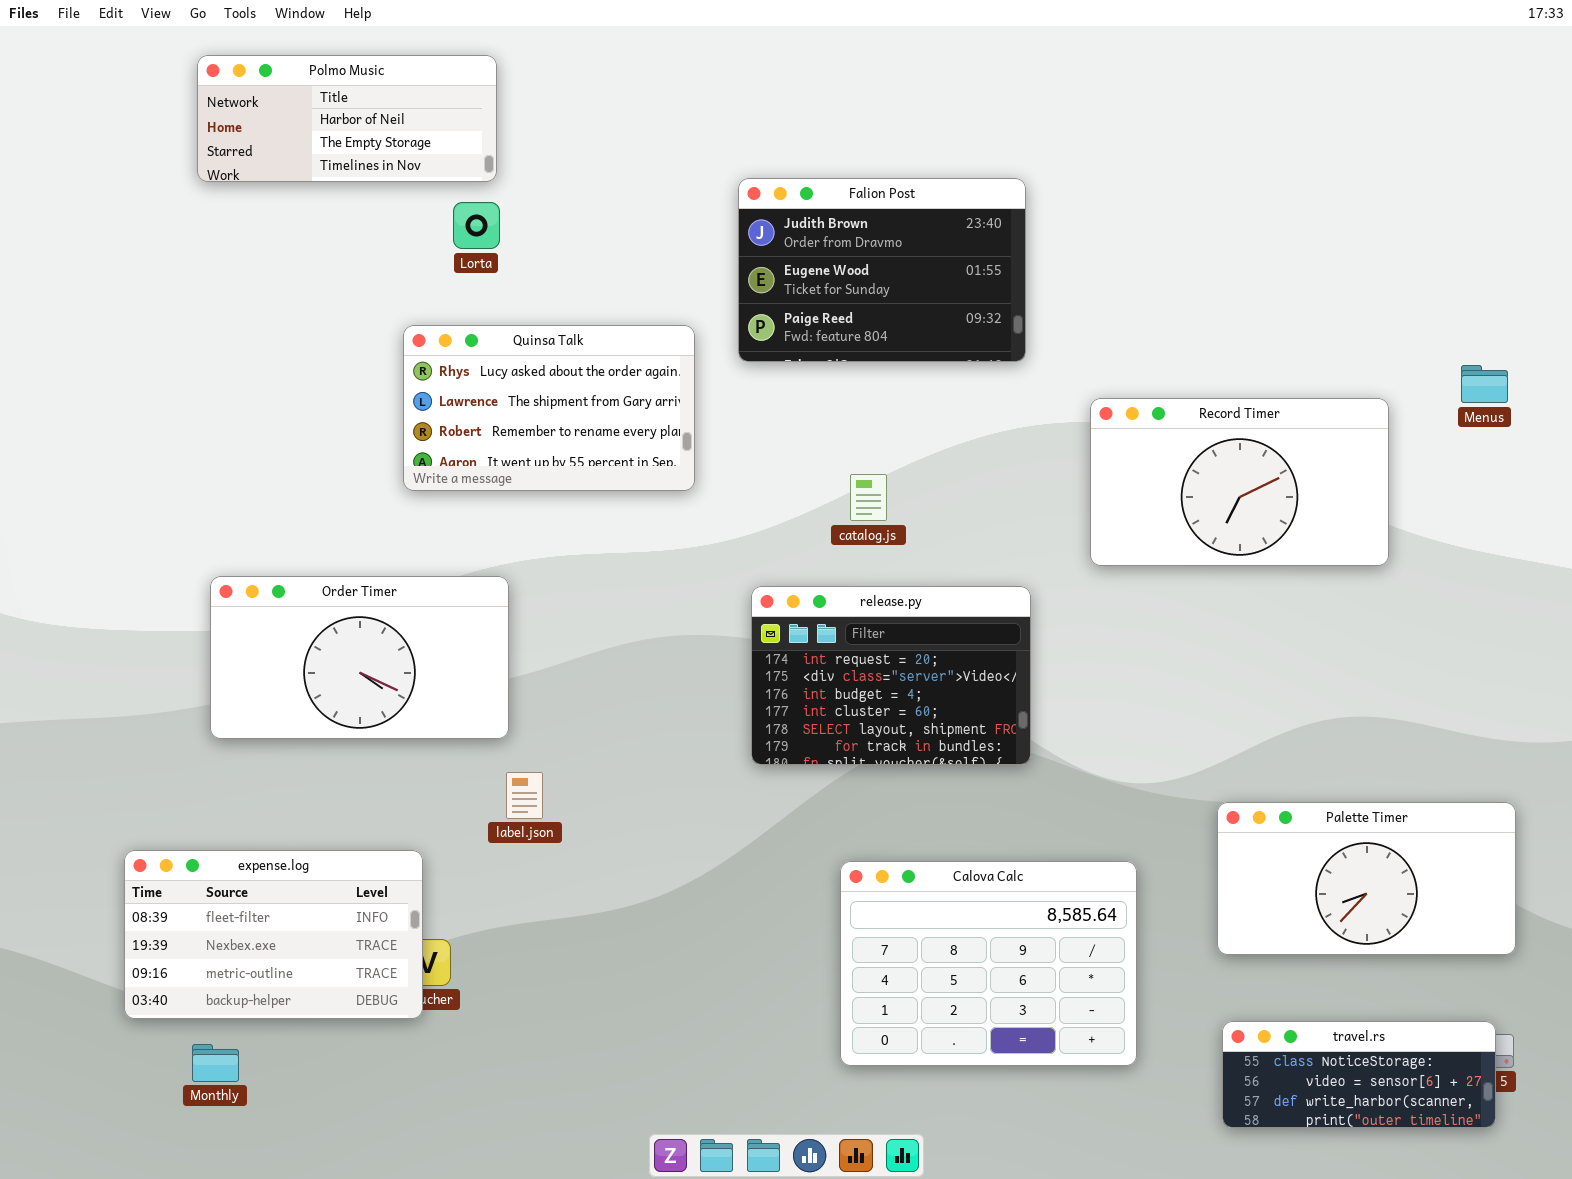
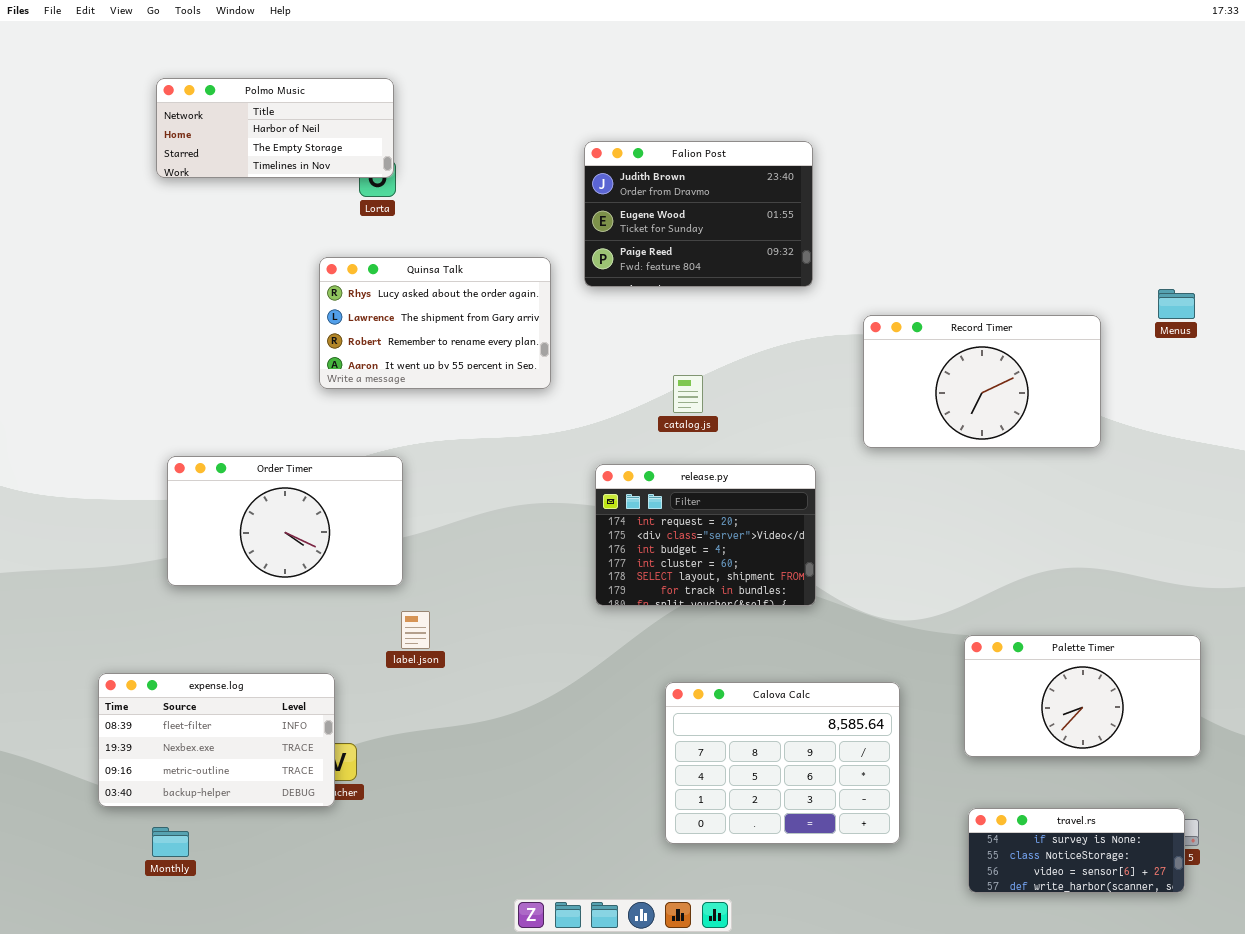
Polmo Music: [197,55,497,182] -> [156,78,394,178], moved
travel.rs: [1222,1021,1496,1128] -> [968,808,1185,893], scrolled up 1 row

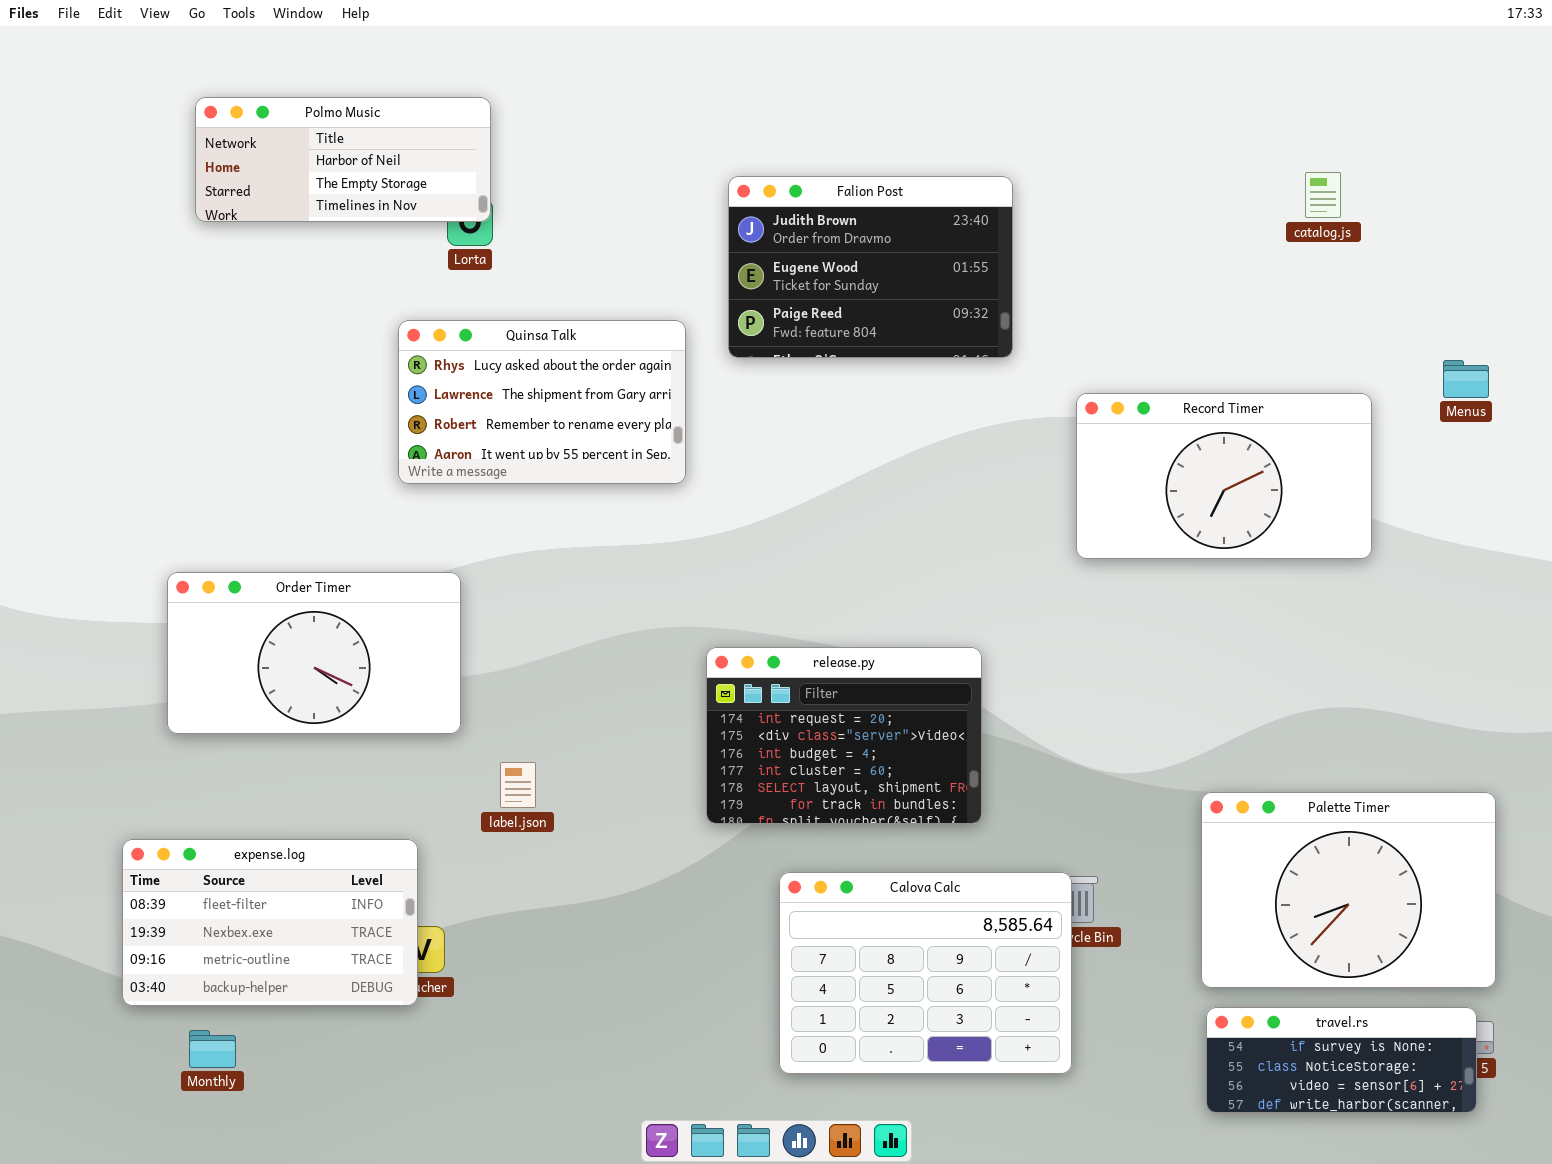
catalog.js: [673,375,703,413] -> [1305,172,1341,218], moved
Order Timer: [167,456,403,586] -> [167,572,461,734], moved
release.py: [595,464,816,606] -> [706,647,982,824], moved
Palette Timer: [964,635,1201,757] -> [1201,792,1496,988], resized
Calova Calc: [665,682,900,844] -> [779,872,1072,1074], moved

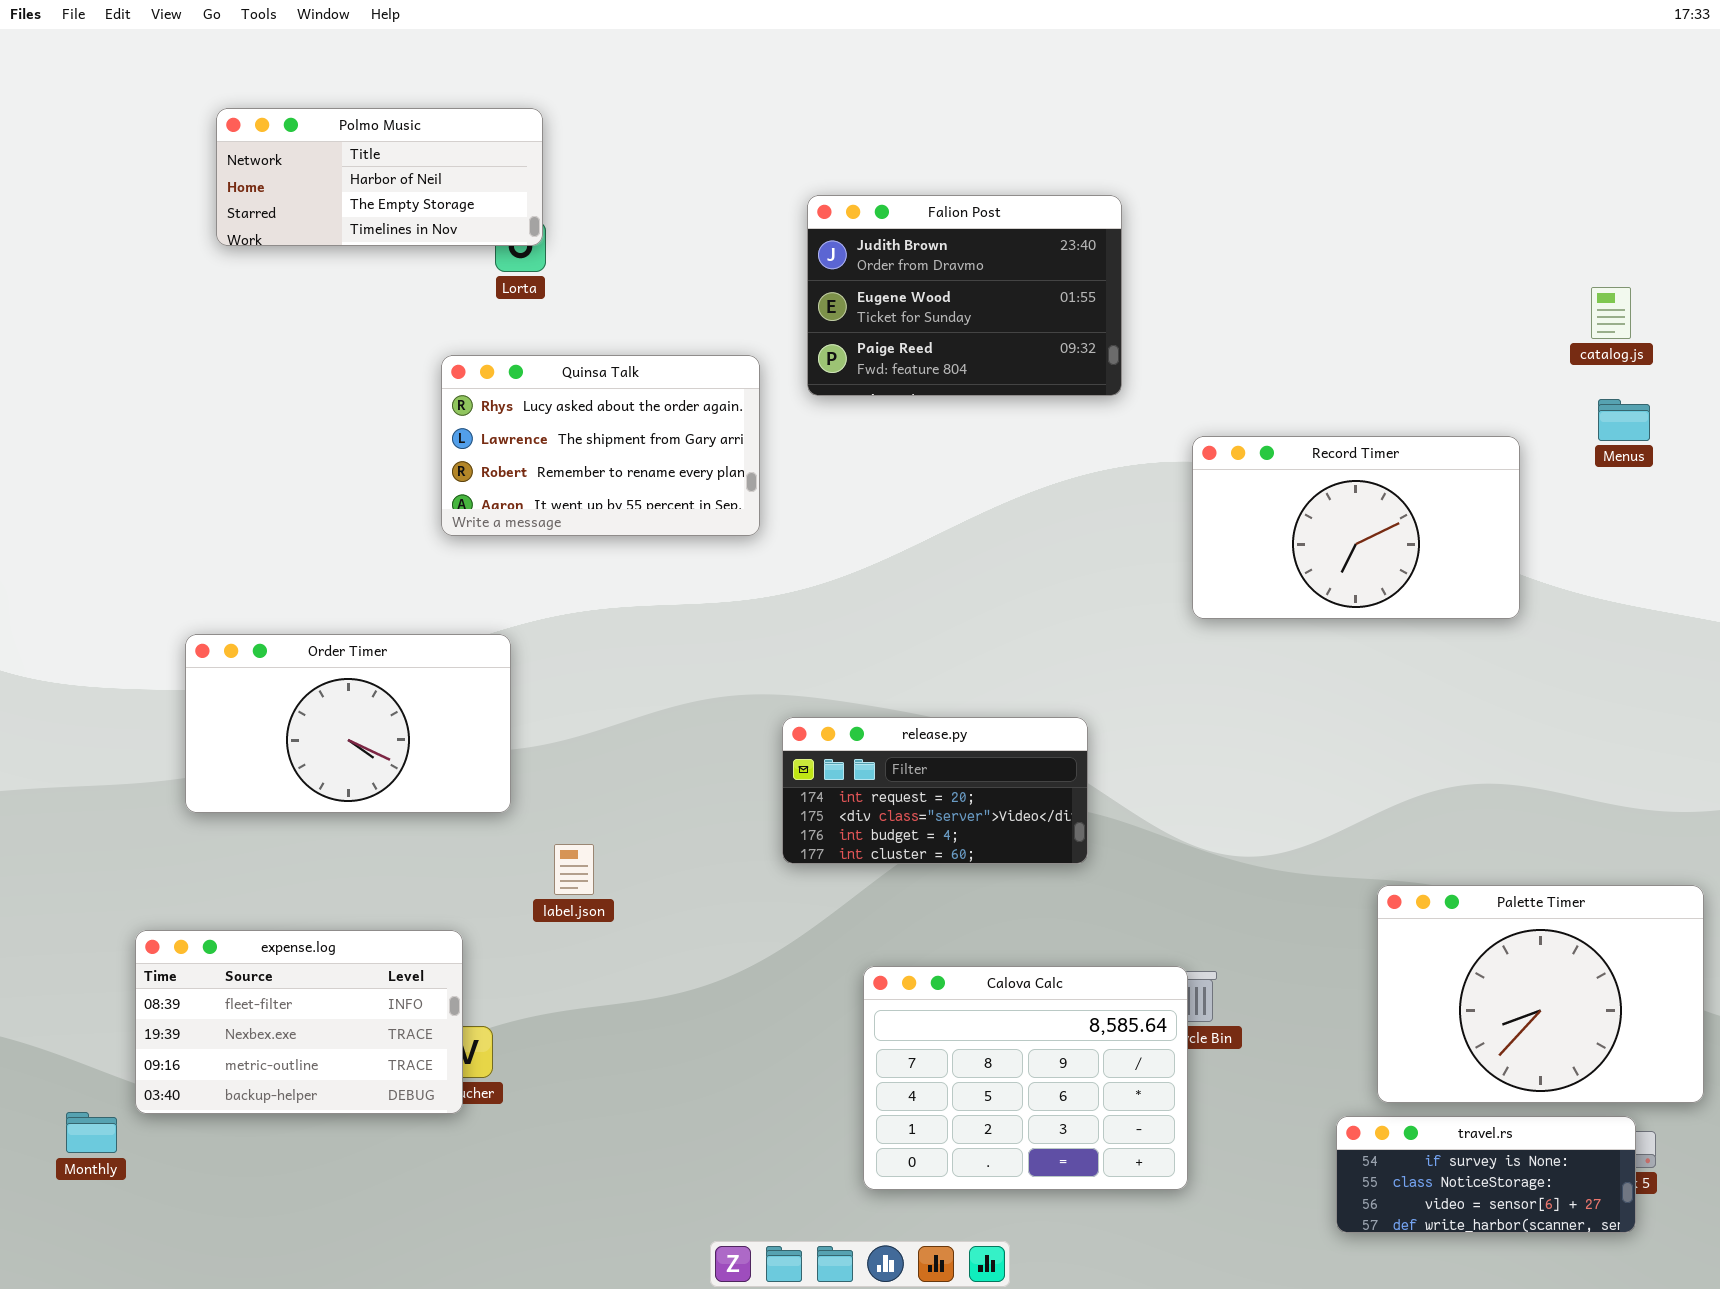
catalog.js: [1305,172,1341,218] -> [1591,287,1631,339], moved
release.py: [706,647,982,824] -> [782,717,1088,864], resized
Palette Timer: [1201,792,1496,988] -> [1377,885,1704,1103], moved
Monthly: [189,1030,236,1068] -> [66,1112,117,1153], moved

